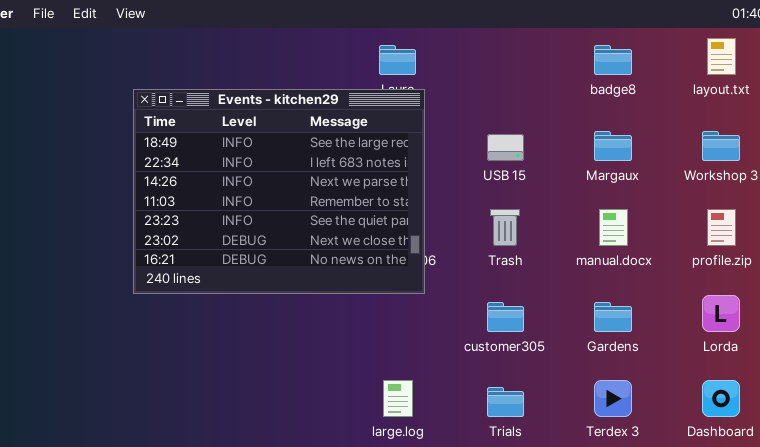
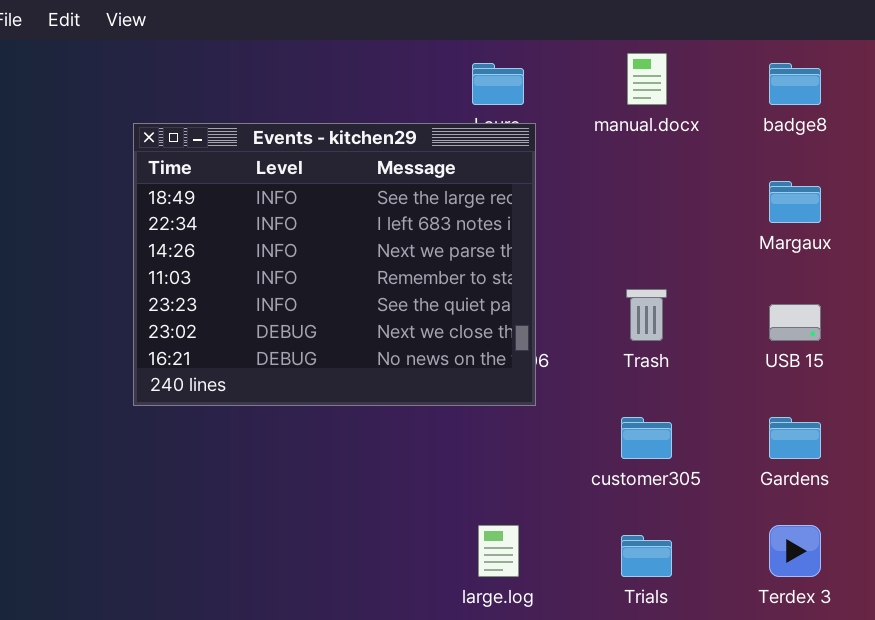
USB 15: [487,134,524,161] -> [769,304,821,341], moved
manual.docx: [599,209,628,246] -> [627,53,667,105], moved

